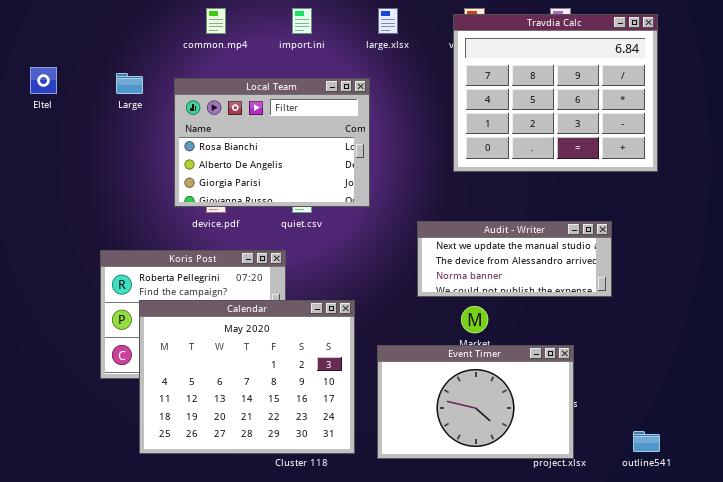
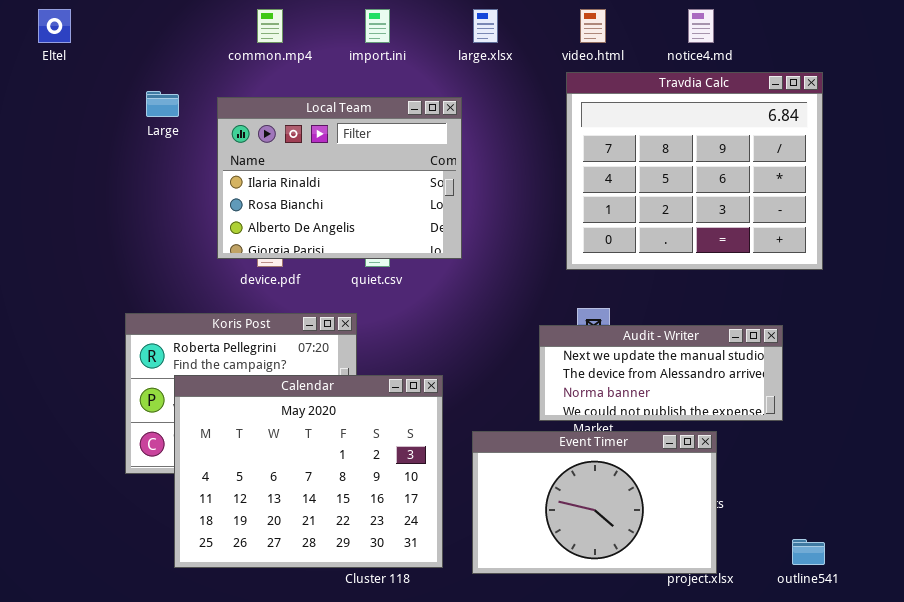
Travdia Calc: [453,14,658,172] -> [566,72,823,270], moved
Eltel: [30,67,57,94] -> [38,9,71,43], moved
Local Team: [174,78,370,207] -> [217,97,462,259], scrolled up 1 row
Audit - Writer: [417,221,612,297] -> [539,325,783,421], moved

